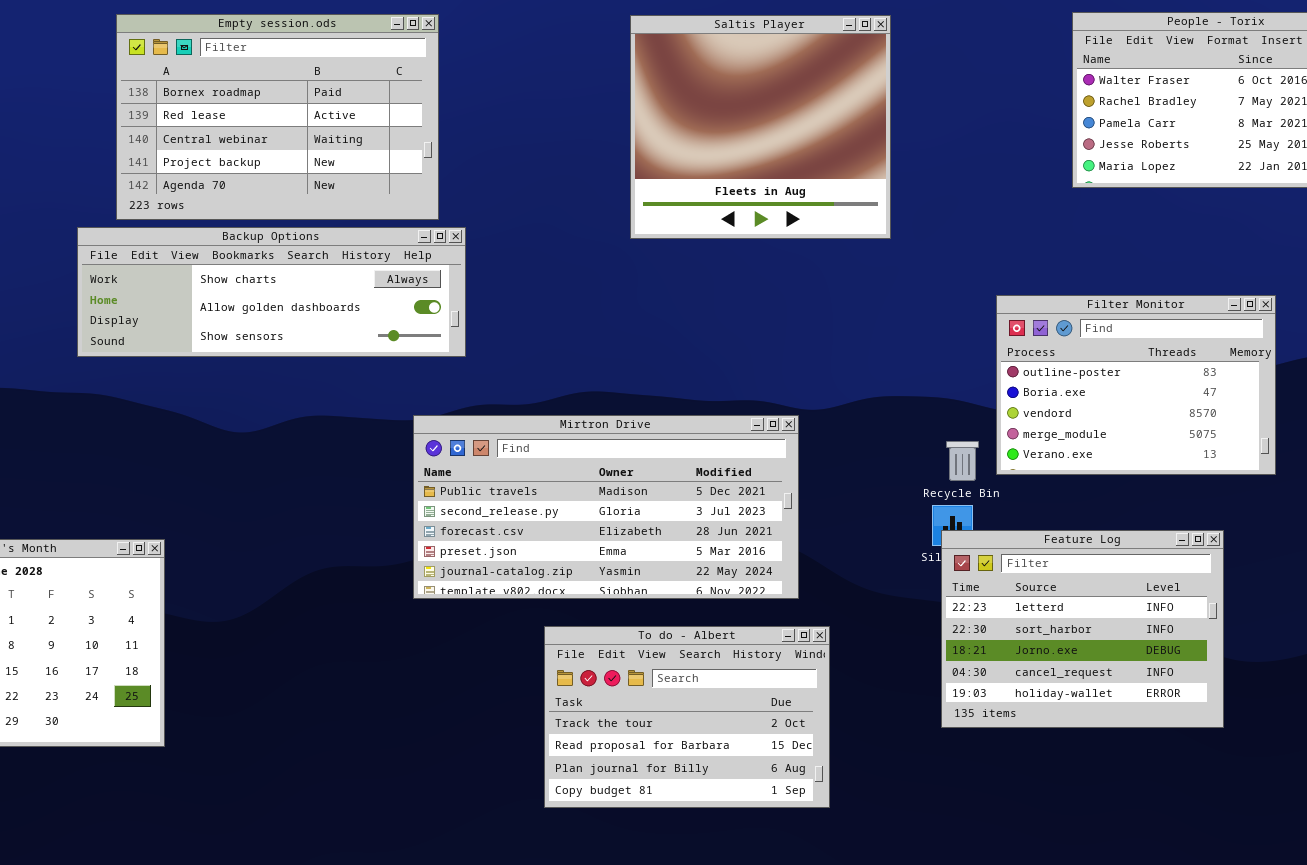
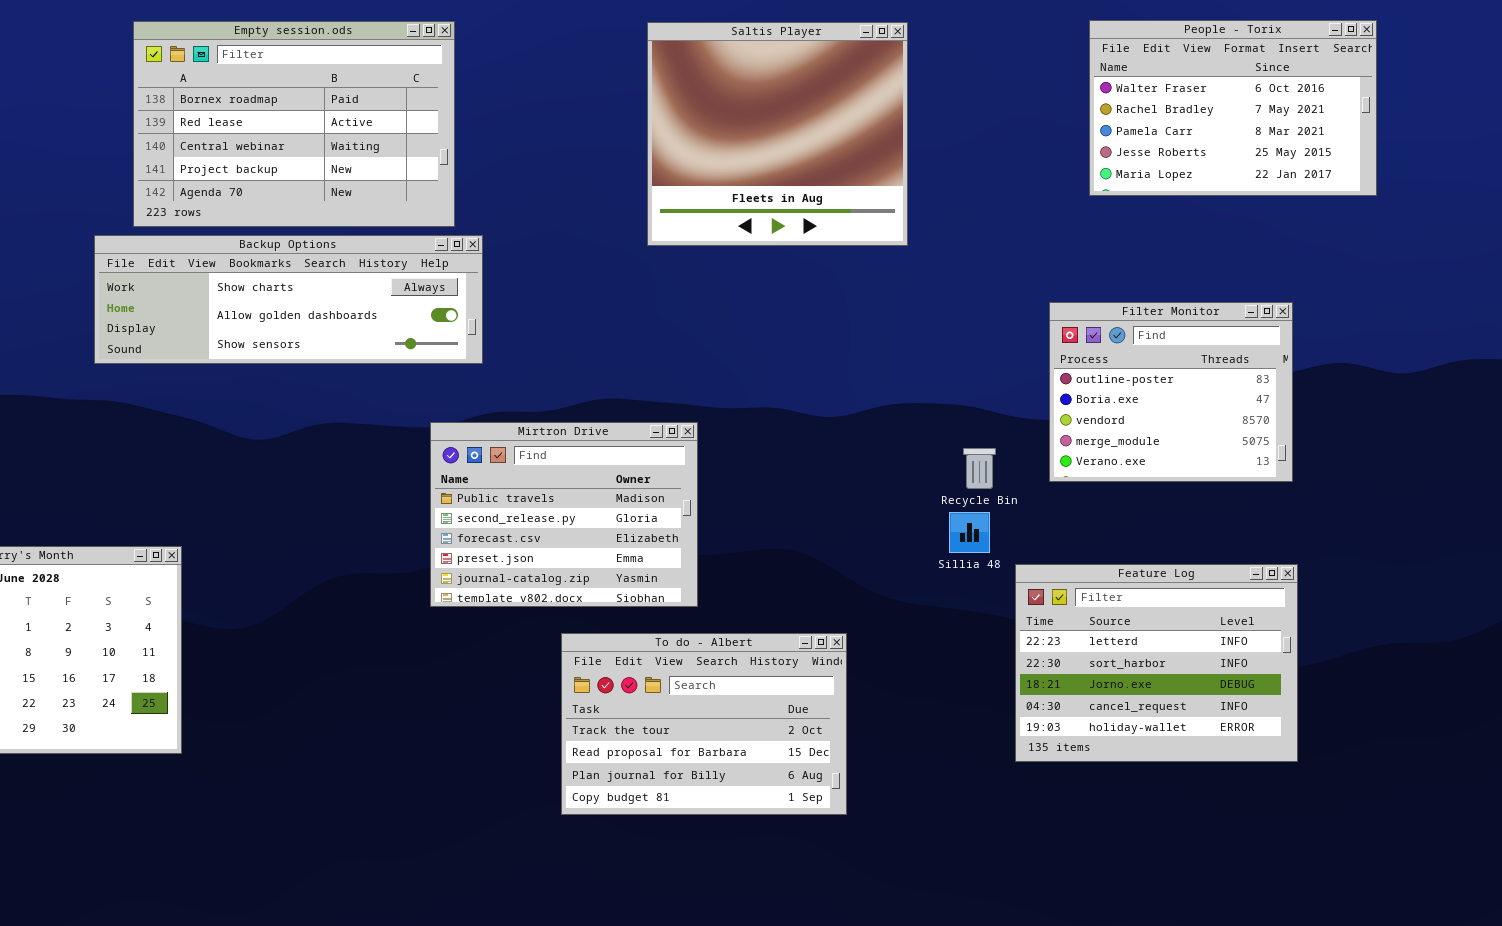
Filter Monitor: [996,295,1276,475] -> [1049,302,1293,482], resized
Mirtron Drive: [413,415,799,599] -> [430,422,698,607], resized
Feature Log: [941,530,1224,728] -> [1015,564,1298,762], moved

